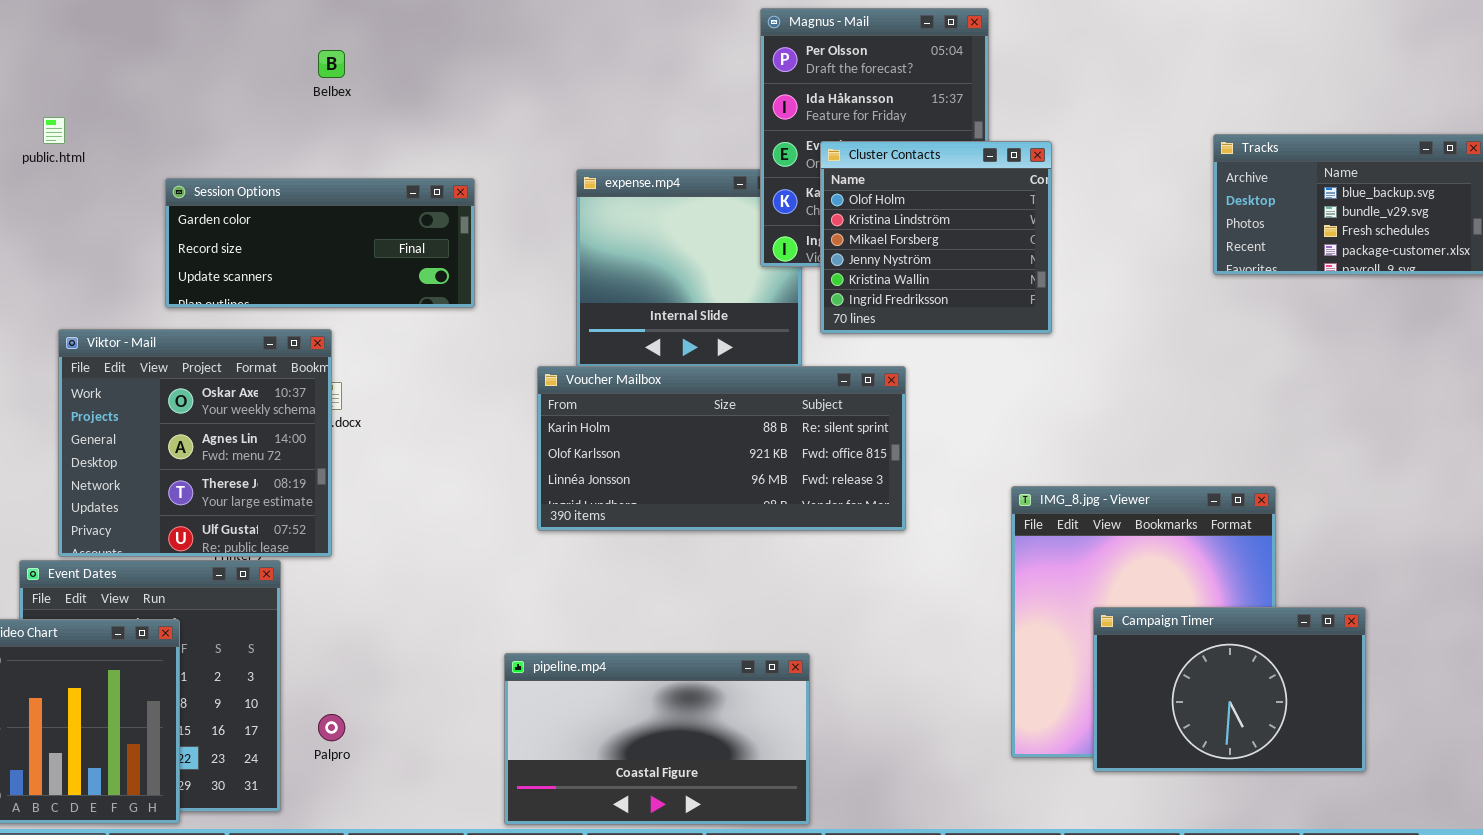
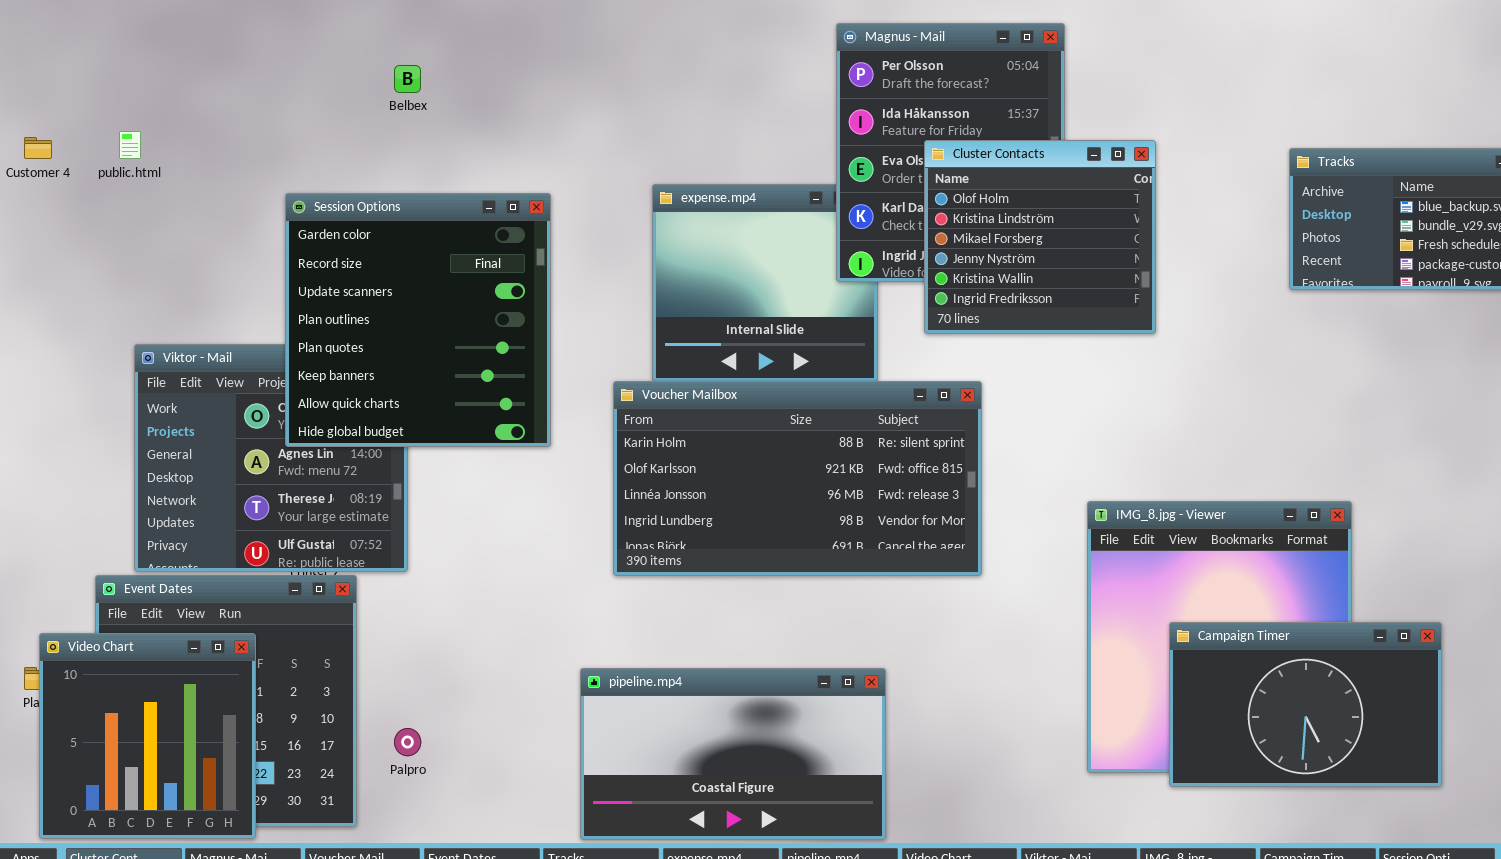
Cluster Contacts: [820,141,1052,334] -> [924,140,1156,334], moved
Session Options: [165,178,475,308] -> [285,193,551,447], resized
Voucher Mailbox: [537,366,906,531] -> [613,381,982,576], resized

